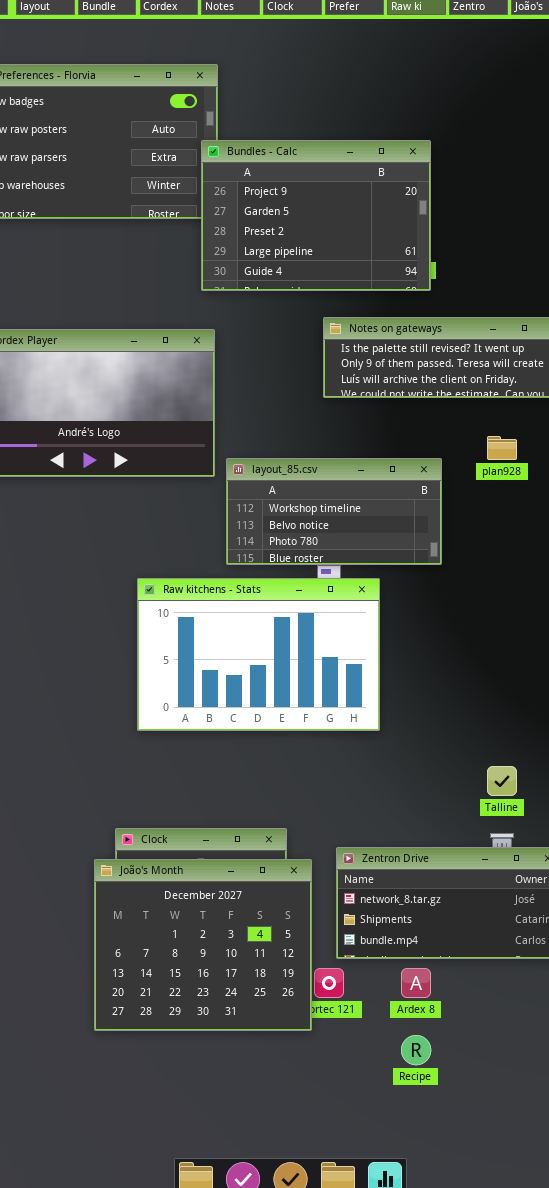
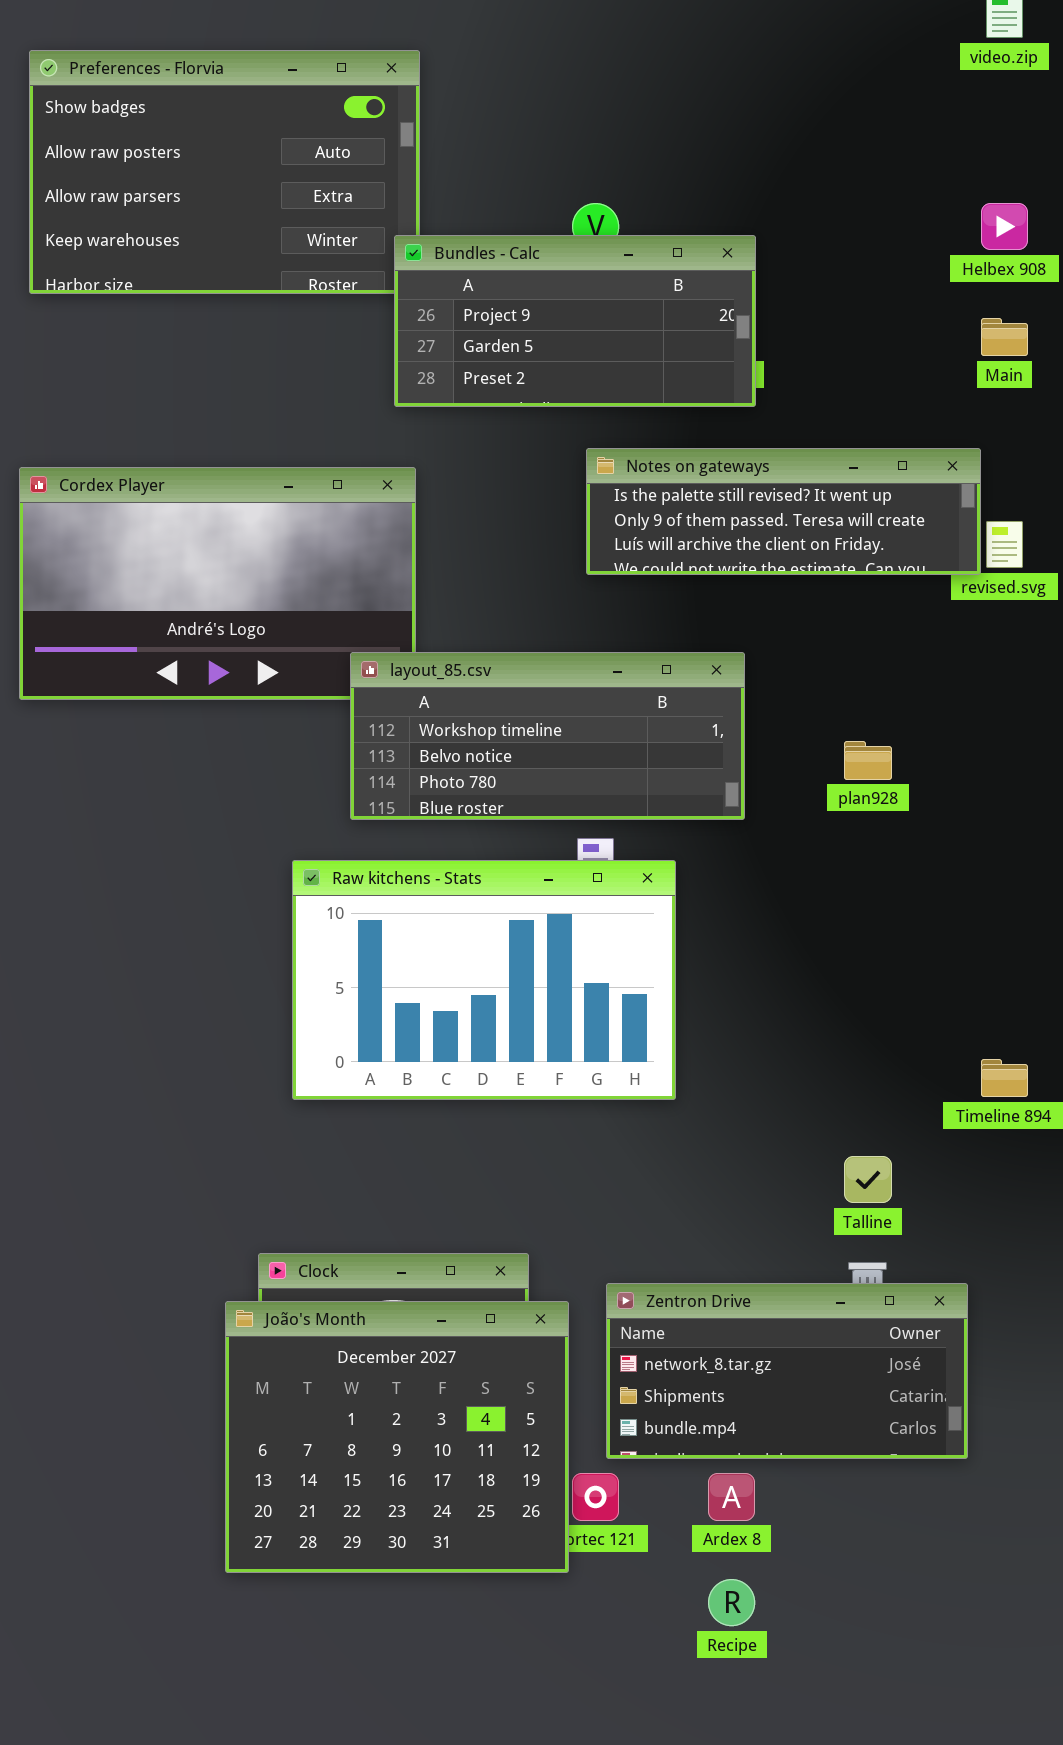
Bundles - Calc: [201,140,431,291] -> [394,235,756,407], resized
plan928: [487,436,517,460] -> [844,741,892,780], moved
layout_85.csv: [226,458,442,565] -> [350,652,745,820], moved, resized

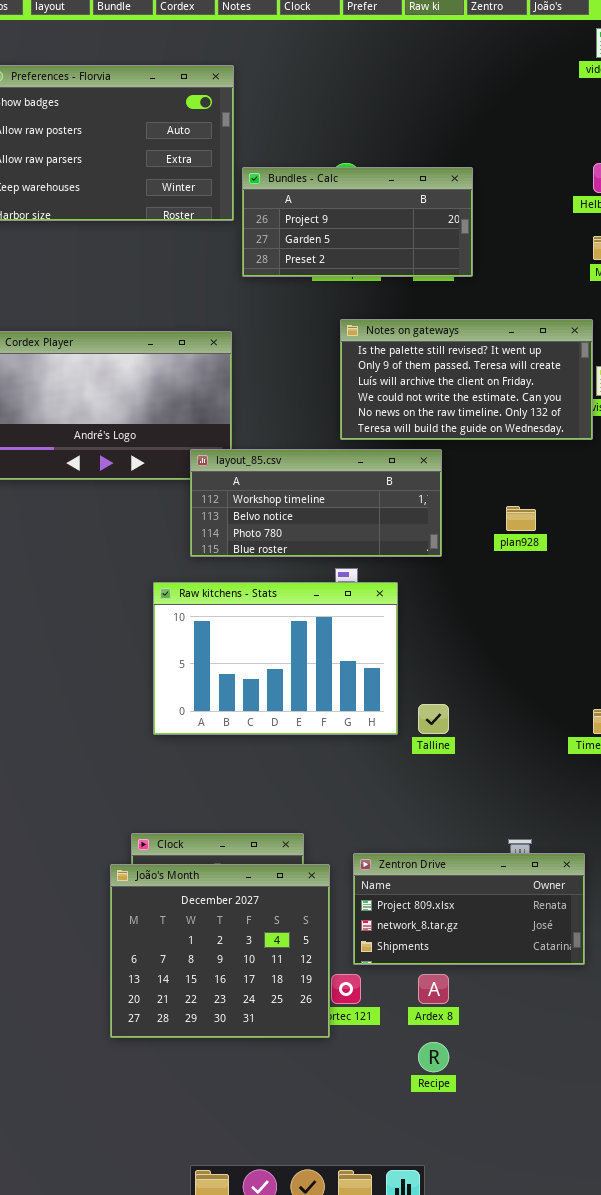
Bundles - Calc: [394,235,756,407] -> [242,167,473,277], moved
Notes on gateways: [586,448,981,575] -> [340,319,593,440], resized
Talline: [844,1156,892,1203] -> [418,704,449,734], moved
Zentron Drive: [606,1283,968,1459] -> [353,853,585,965], scrolled up 1 row

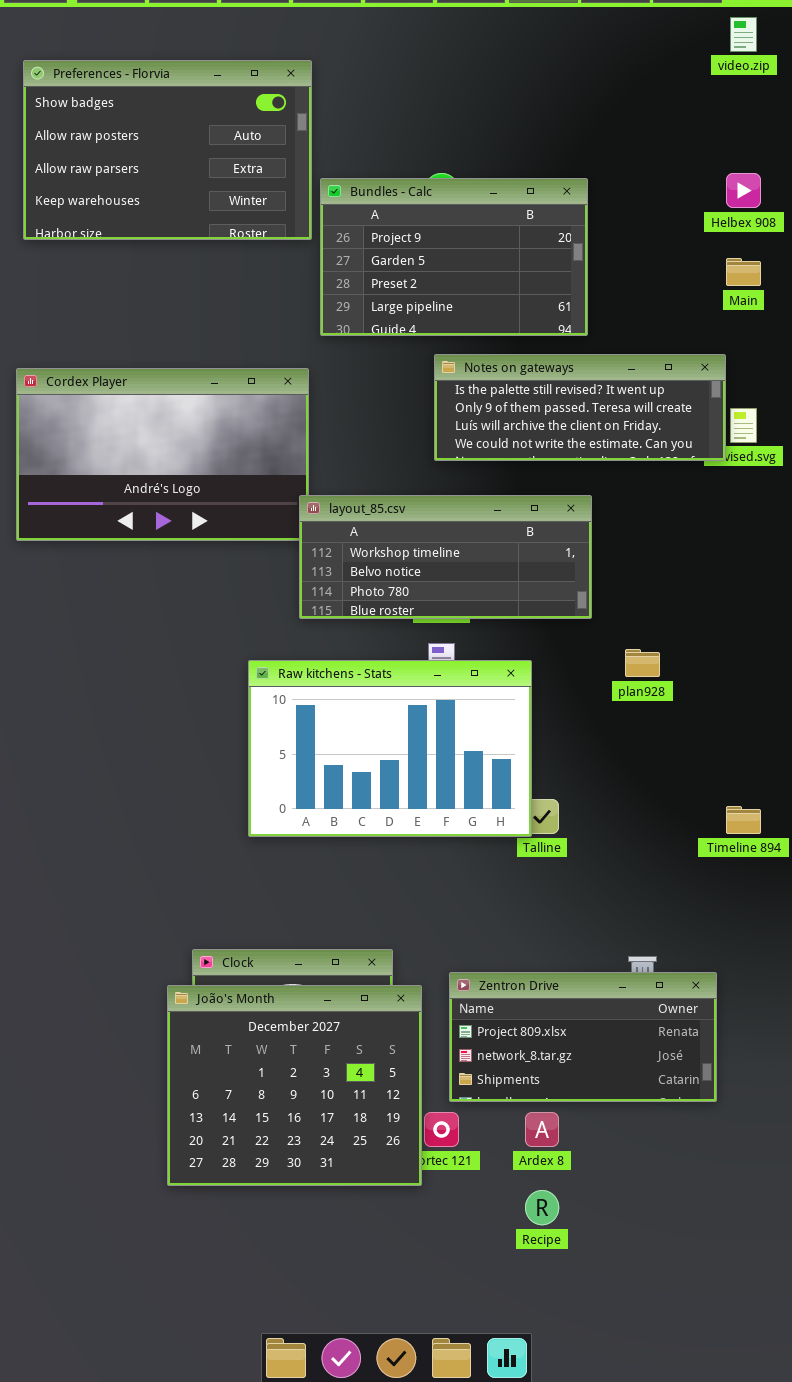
Bundles - Calc: [242,167,473,277] -> [320,178,588,336], resized
Notes on gateways: [340,319,593,440] -> [434,354,726,461], resized
layout_85.csv: [190,449,442,557] -> [299,495,592,619], moved
plan928: [506,506,536,531] -> [625,649,660,677], moved
Raw kitchens - Stats: [153,582,398,735] -> [248,660,532,837], moved

